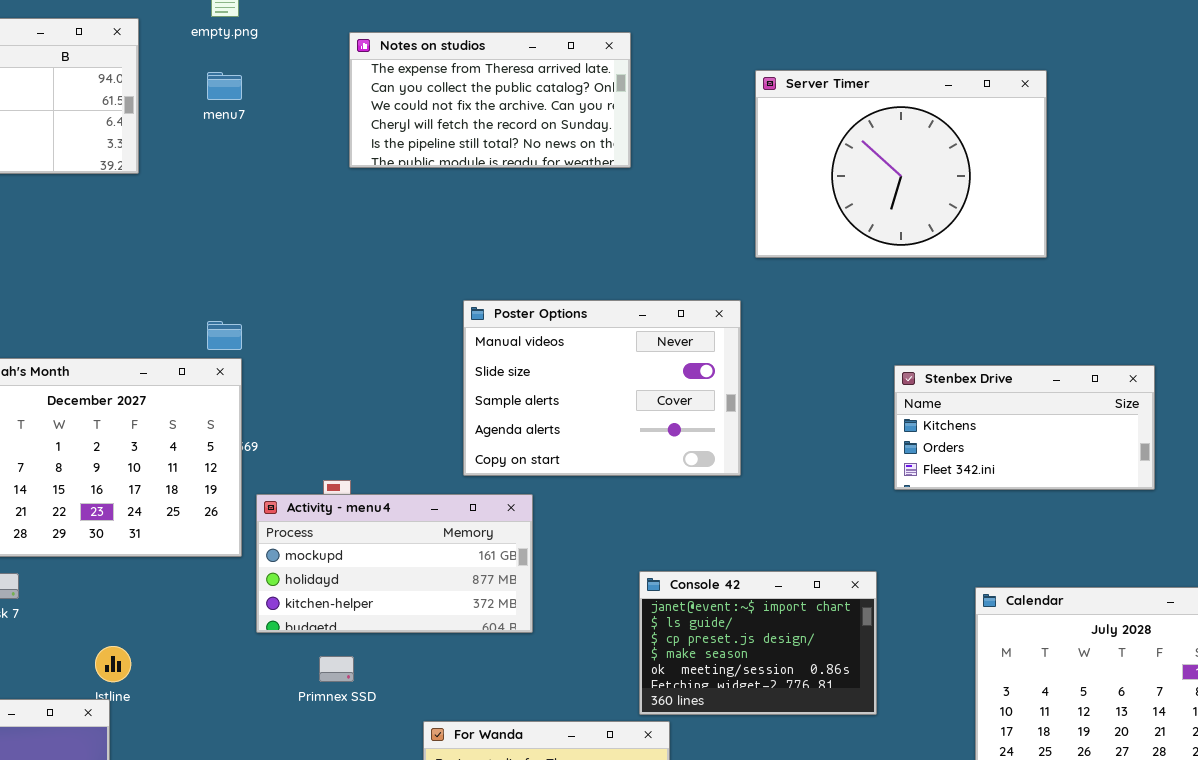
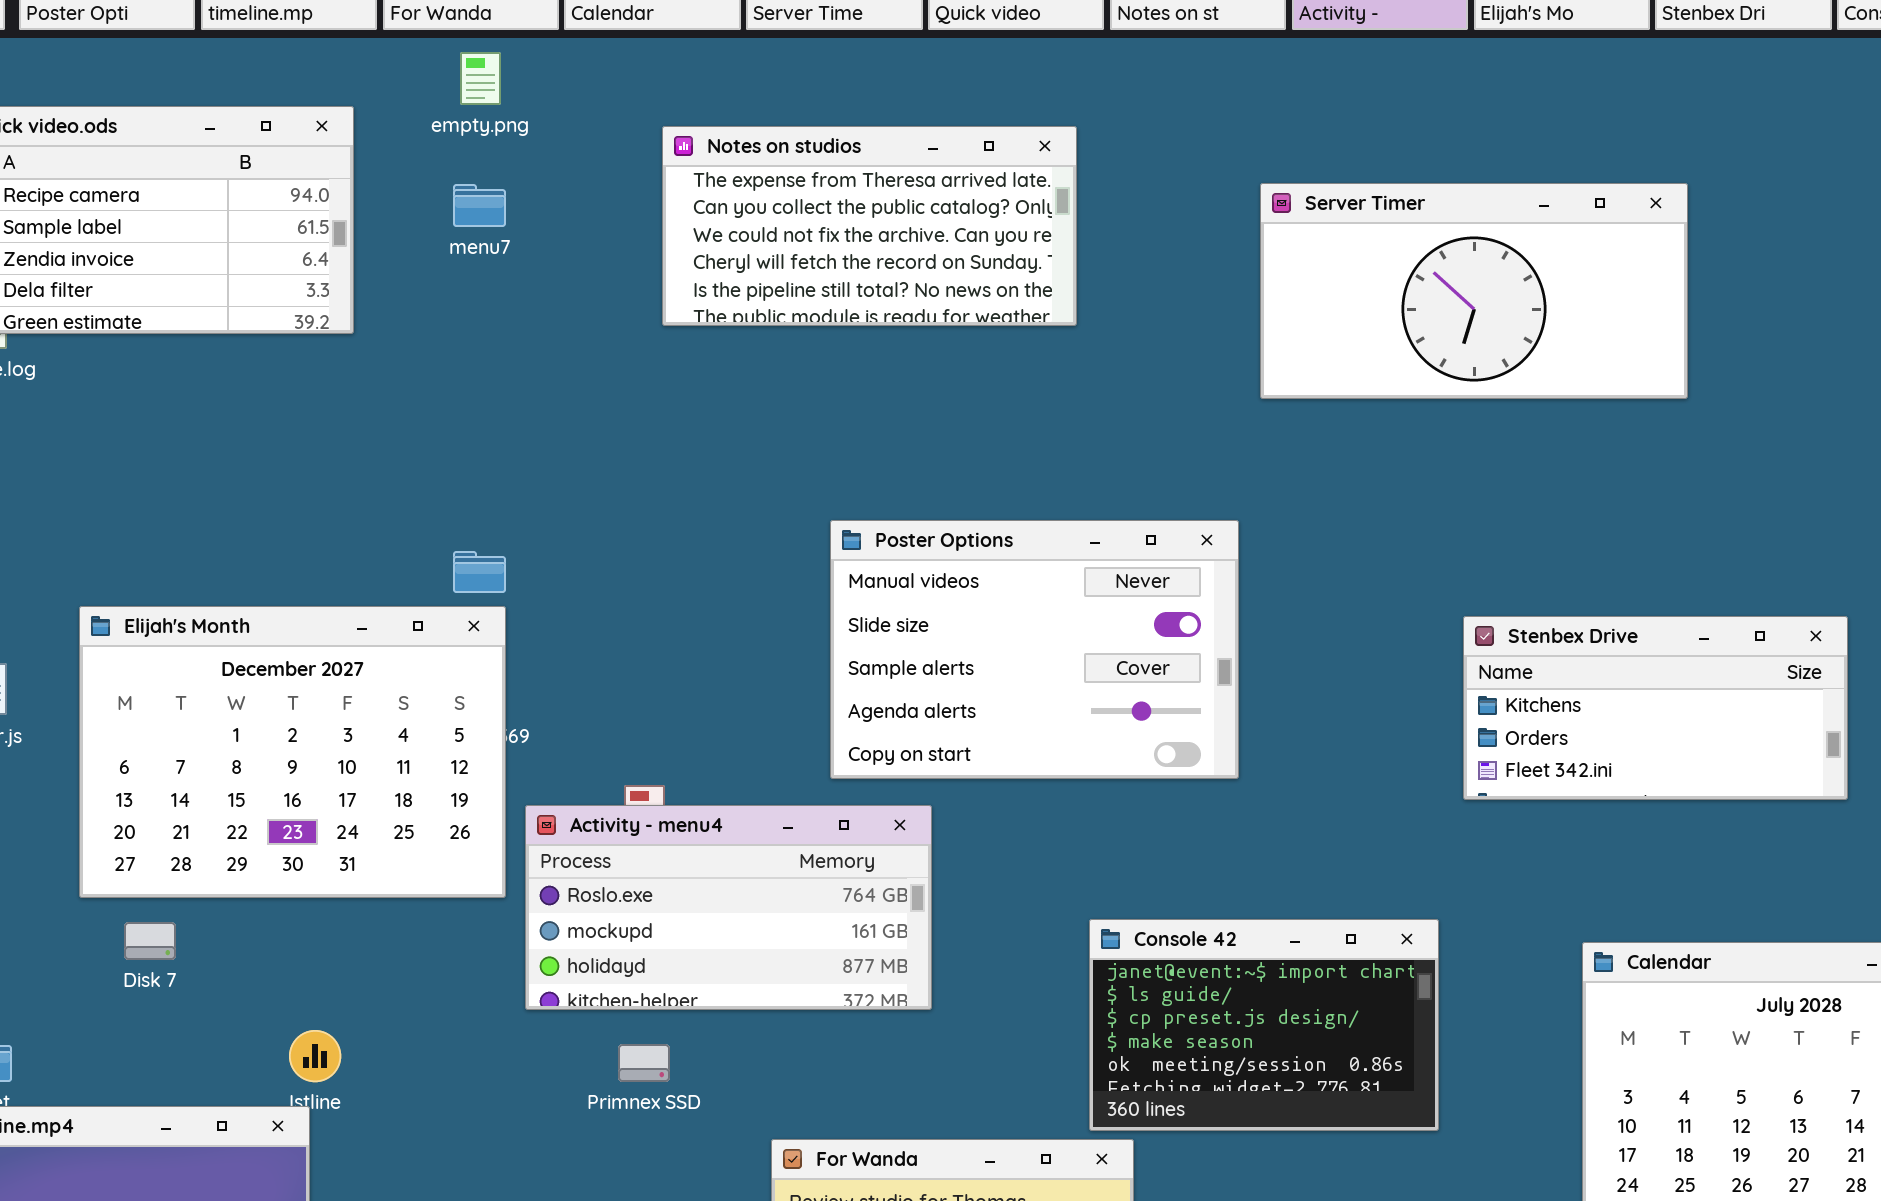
Server Timer: [755,70,1047,258] -> [1260,183,1688,399], resized
Activity - menu4: [256,494,533,633] -> [525,805,932,1010], scrolled up 1 row

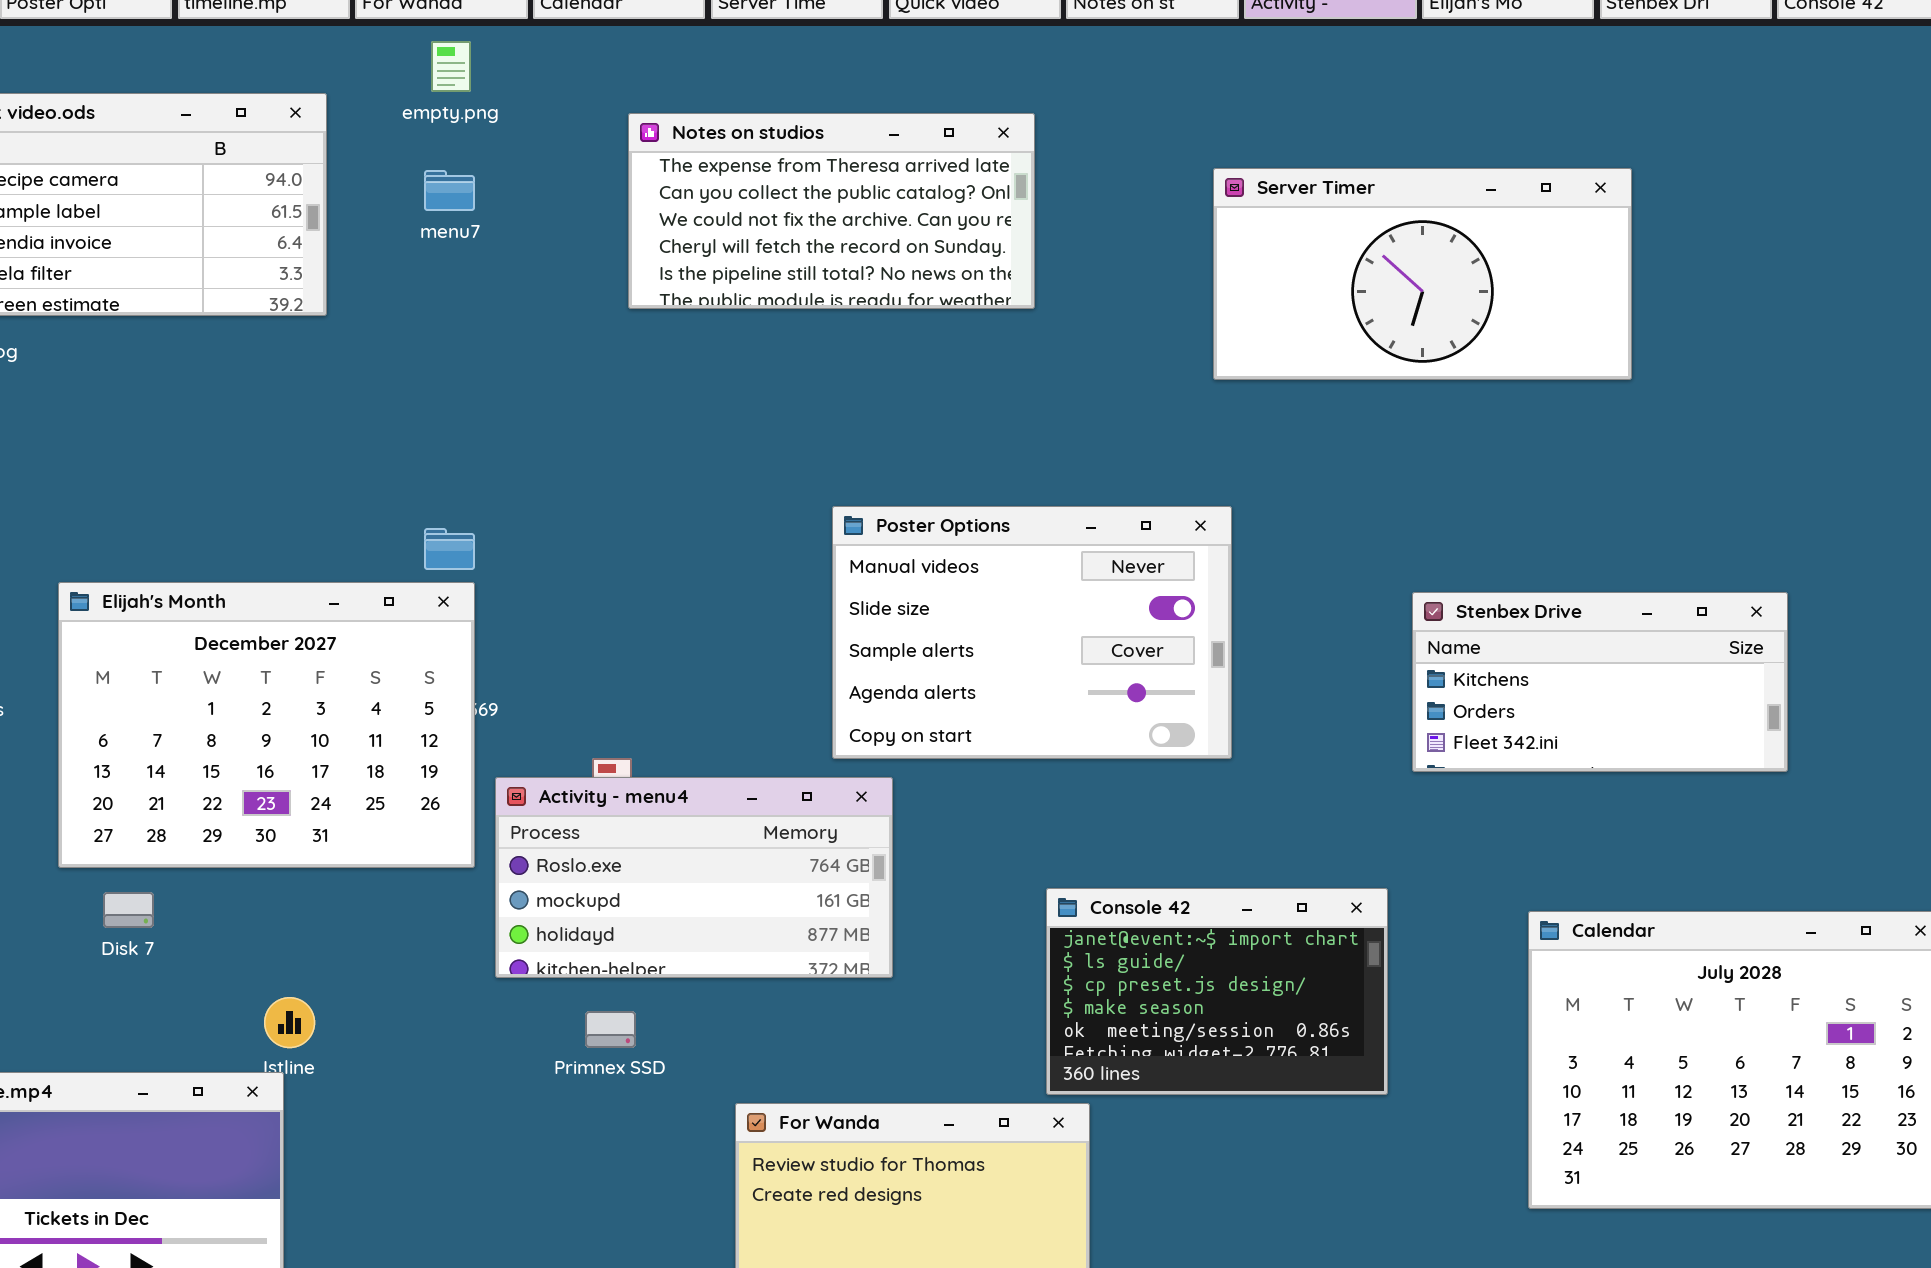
Poster Options: [830,520,1239,779] -> [832,506,1232,759], moved

